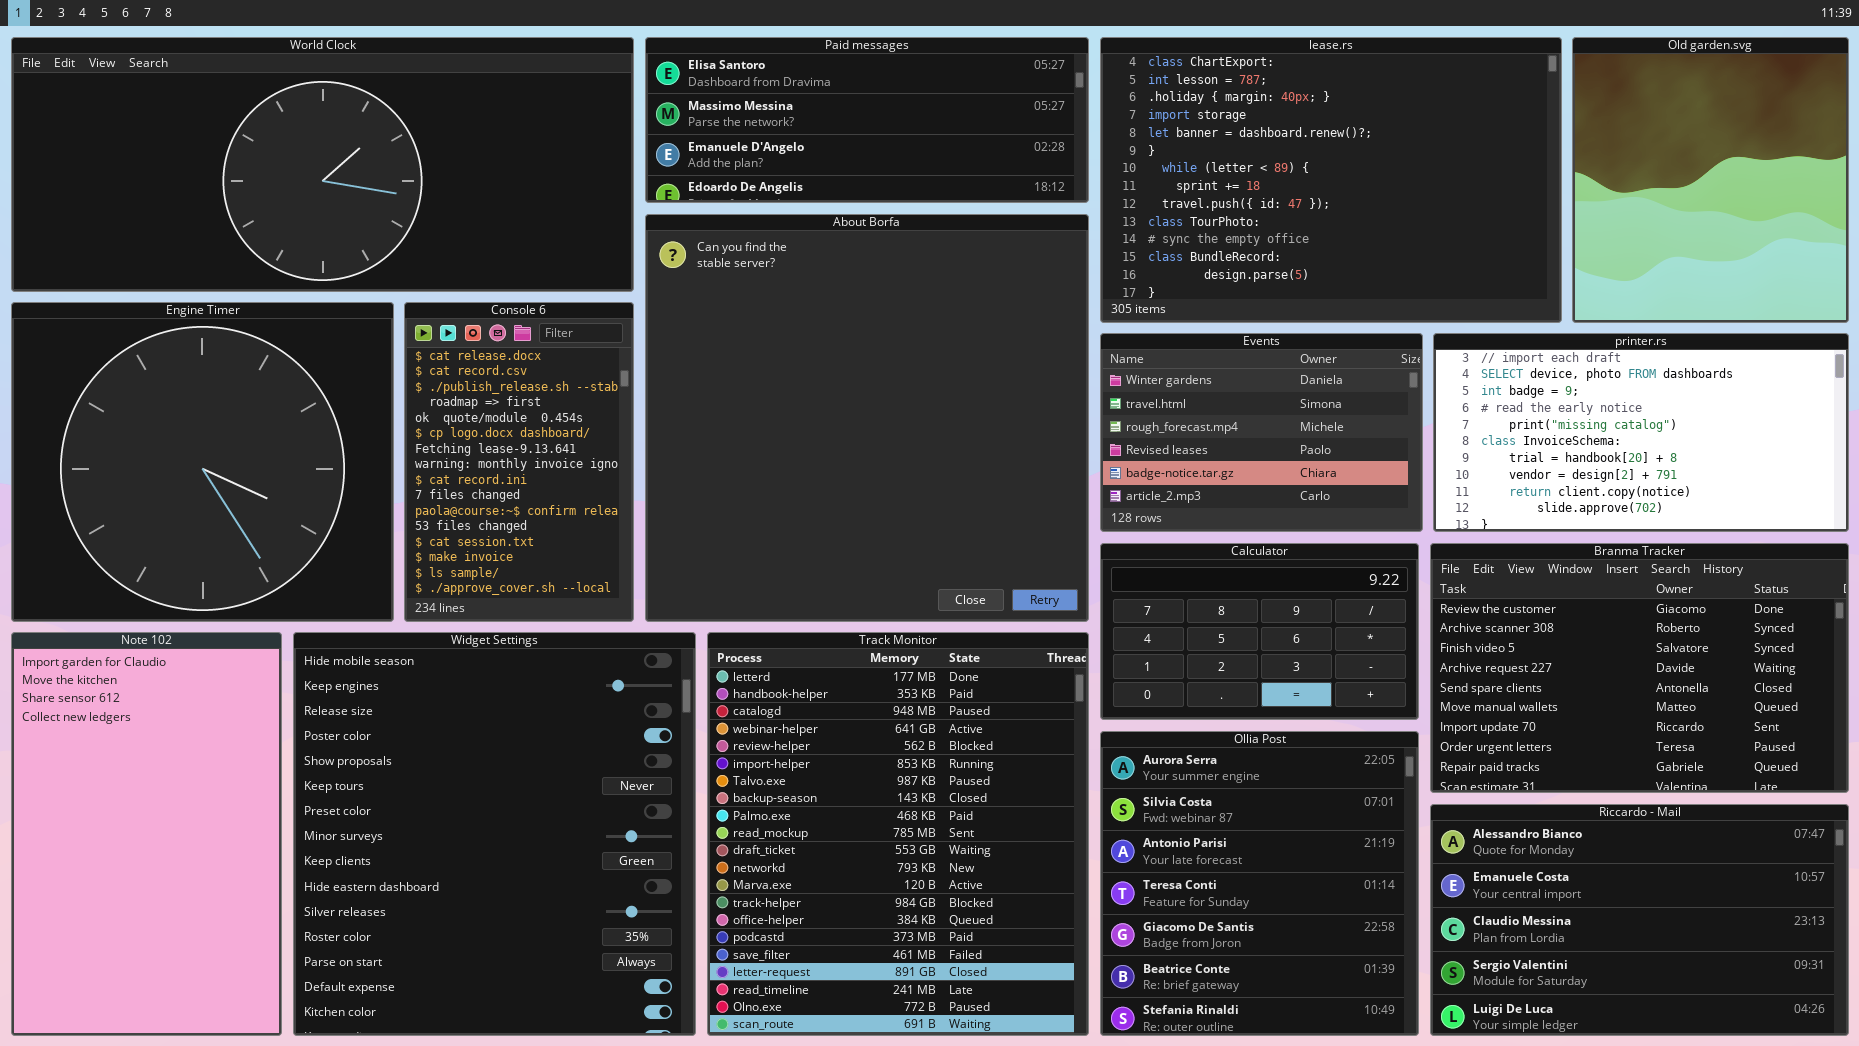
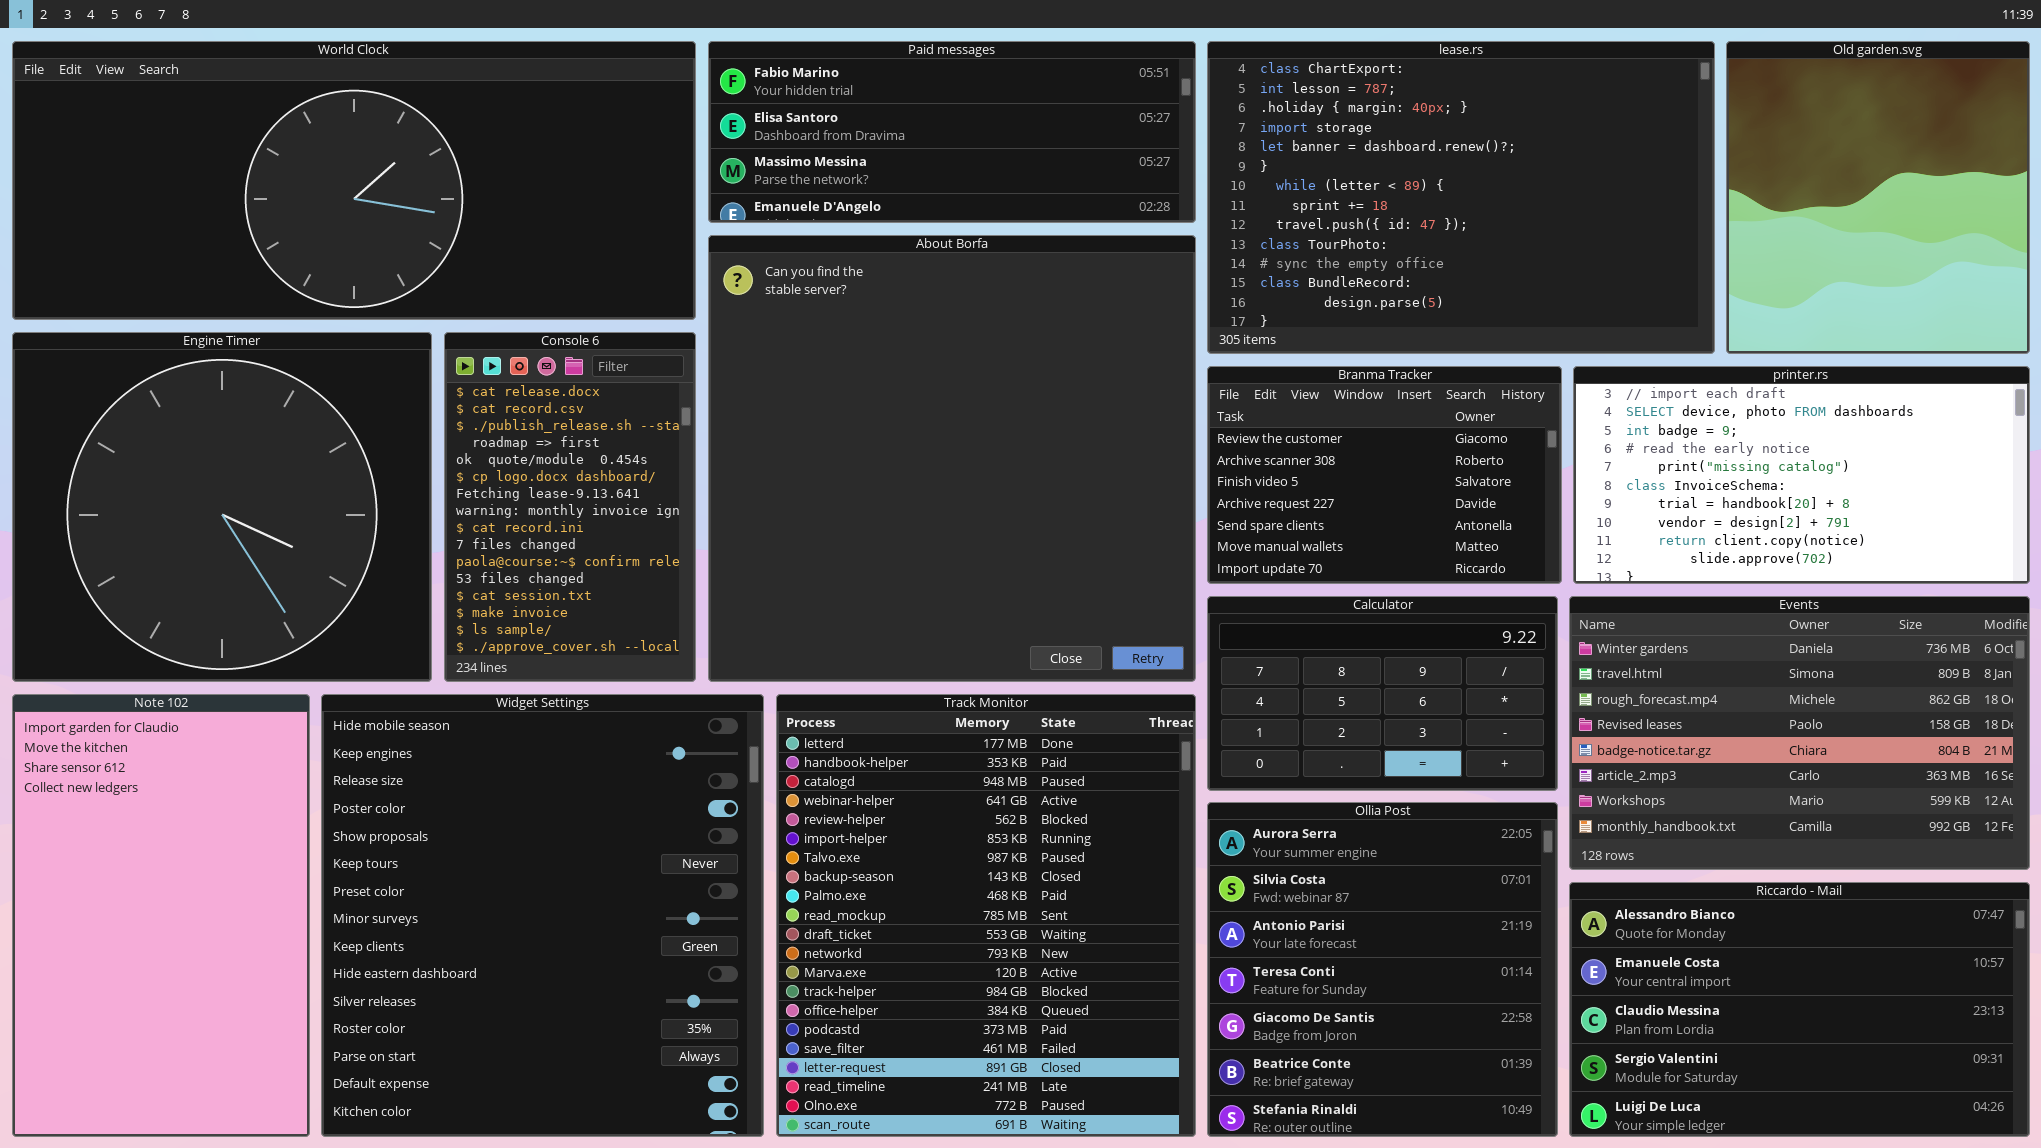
Paid messages: [645,37,1089,203] -> [708,41,1196,223], scrolled up 1 row
Events: [1100,333,1423,532] -> [1569,596,2030,870], moved, resized
Branma Tracker: [1430,543,1849,793] -> [1207,366,1562,584], moved, resized

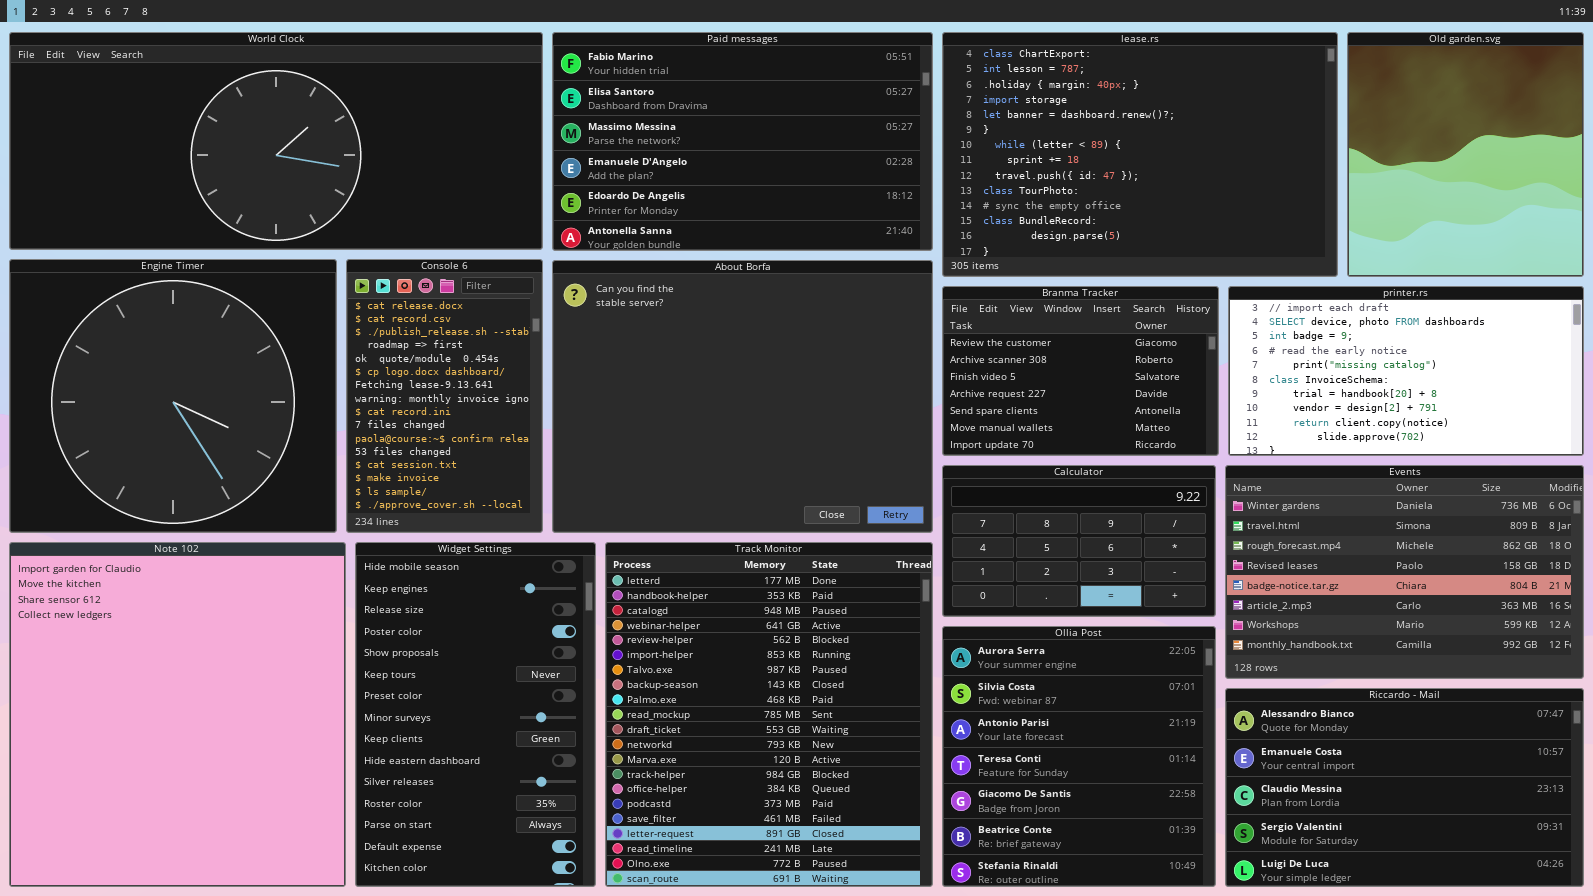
Paid messages: [708,41,1196,223] -> [552,32,933,251], resized
About Borfa: [708,235,1196,682] -> [552,260,933,533], resized
Note 102: [12,694,310,1137] -> [9,542,346,887], resized
Widget Settings: [321,694,764,1137] -> [355,542,596,887], resized

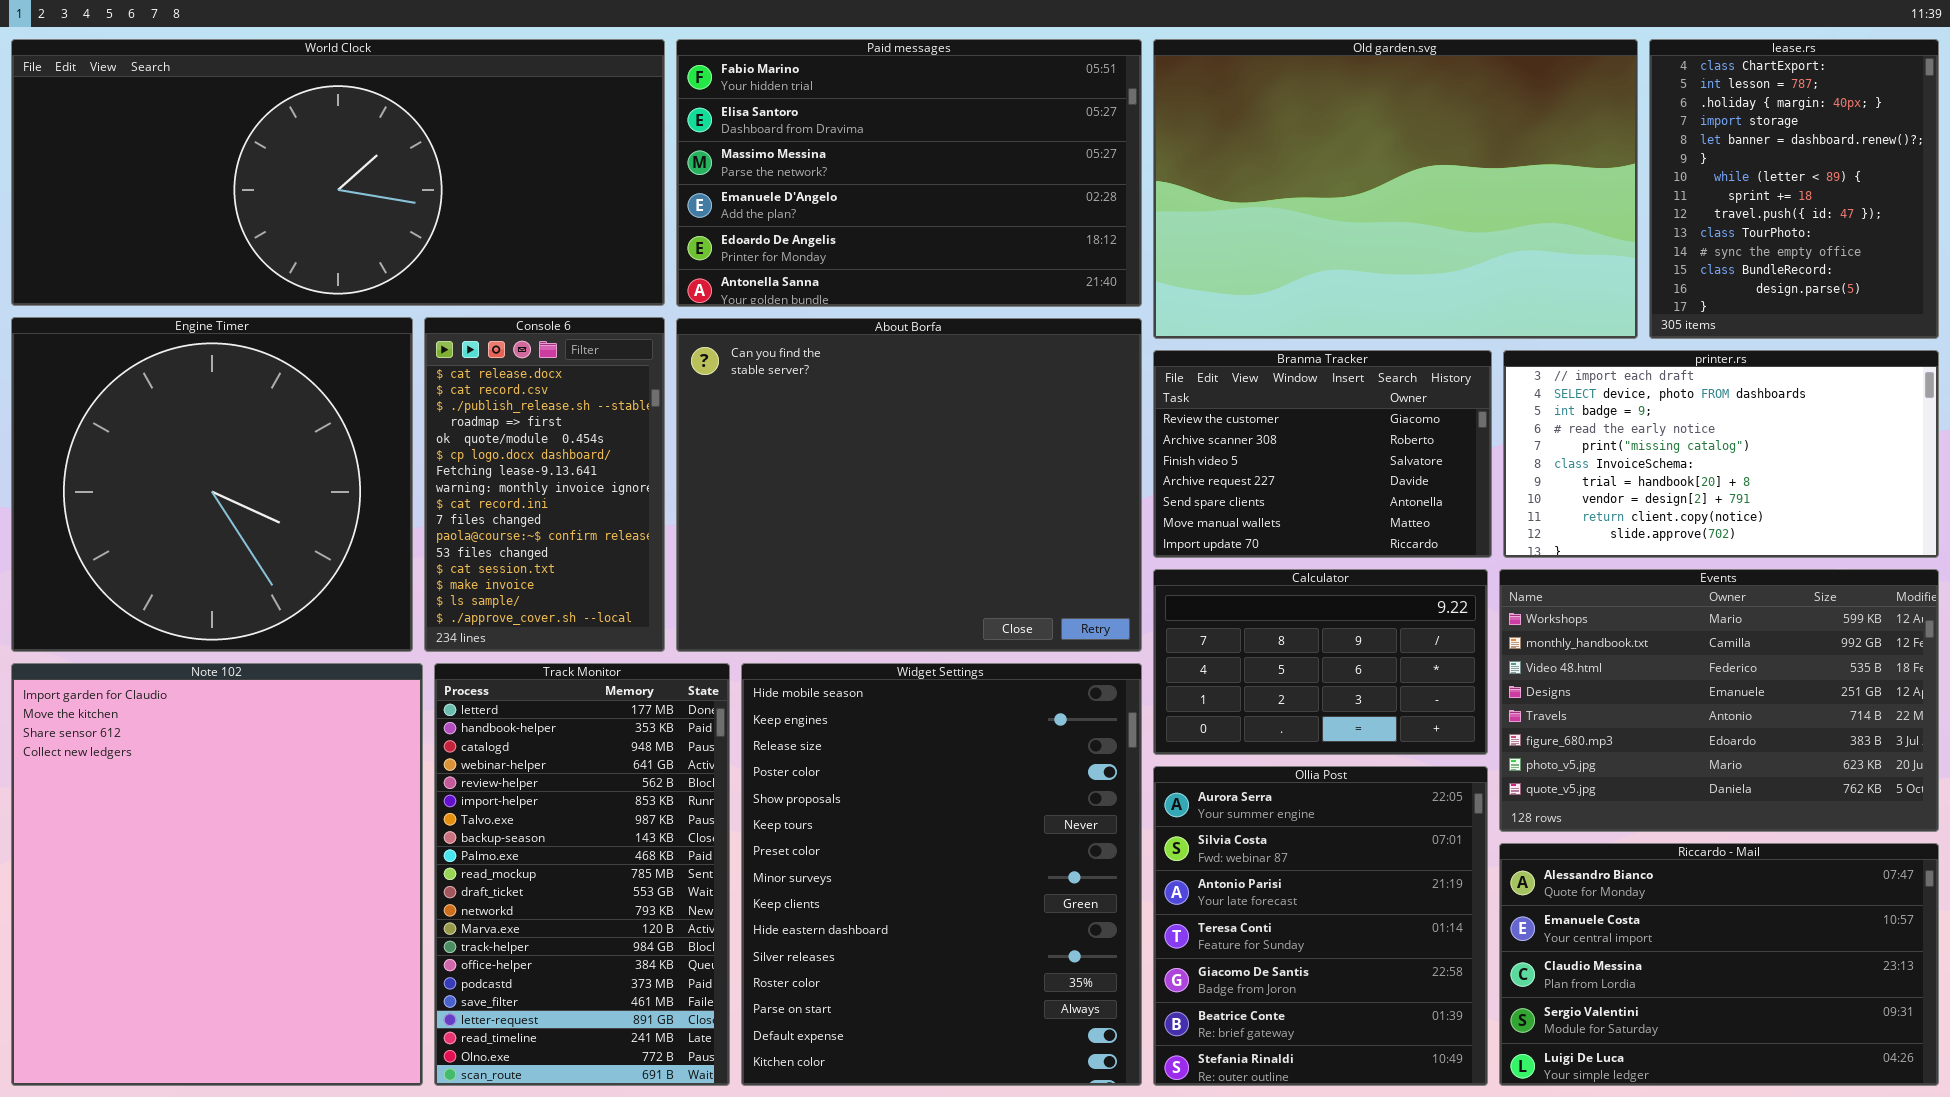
lease.rs: [942,32,1338,277] -> [1649,39,1939,339], moved, resized
Old garden.svg: [1347,32,1584,277] -> [1153,39,1638,339], moved, resized
Events: [1225,465,1584,679] -> [1499,569,1939,832], scrolled down 6 rows
Widget Settings: [355,542,596,887] -> [741,663,1142,1086], moved, resized
Track Monitor: [605,542,933,887] -> [434,663,730,1086], moved, resized

